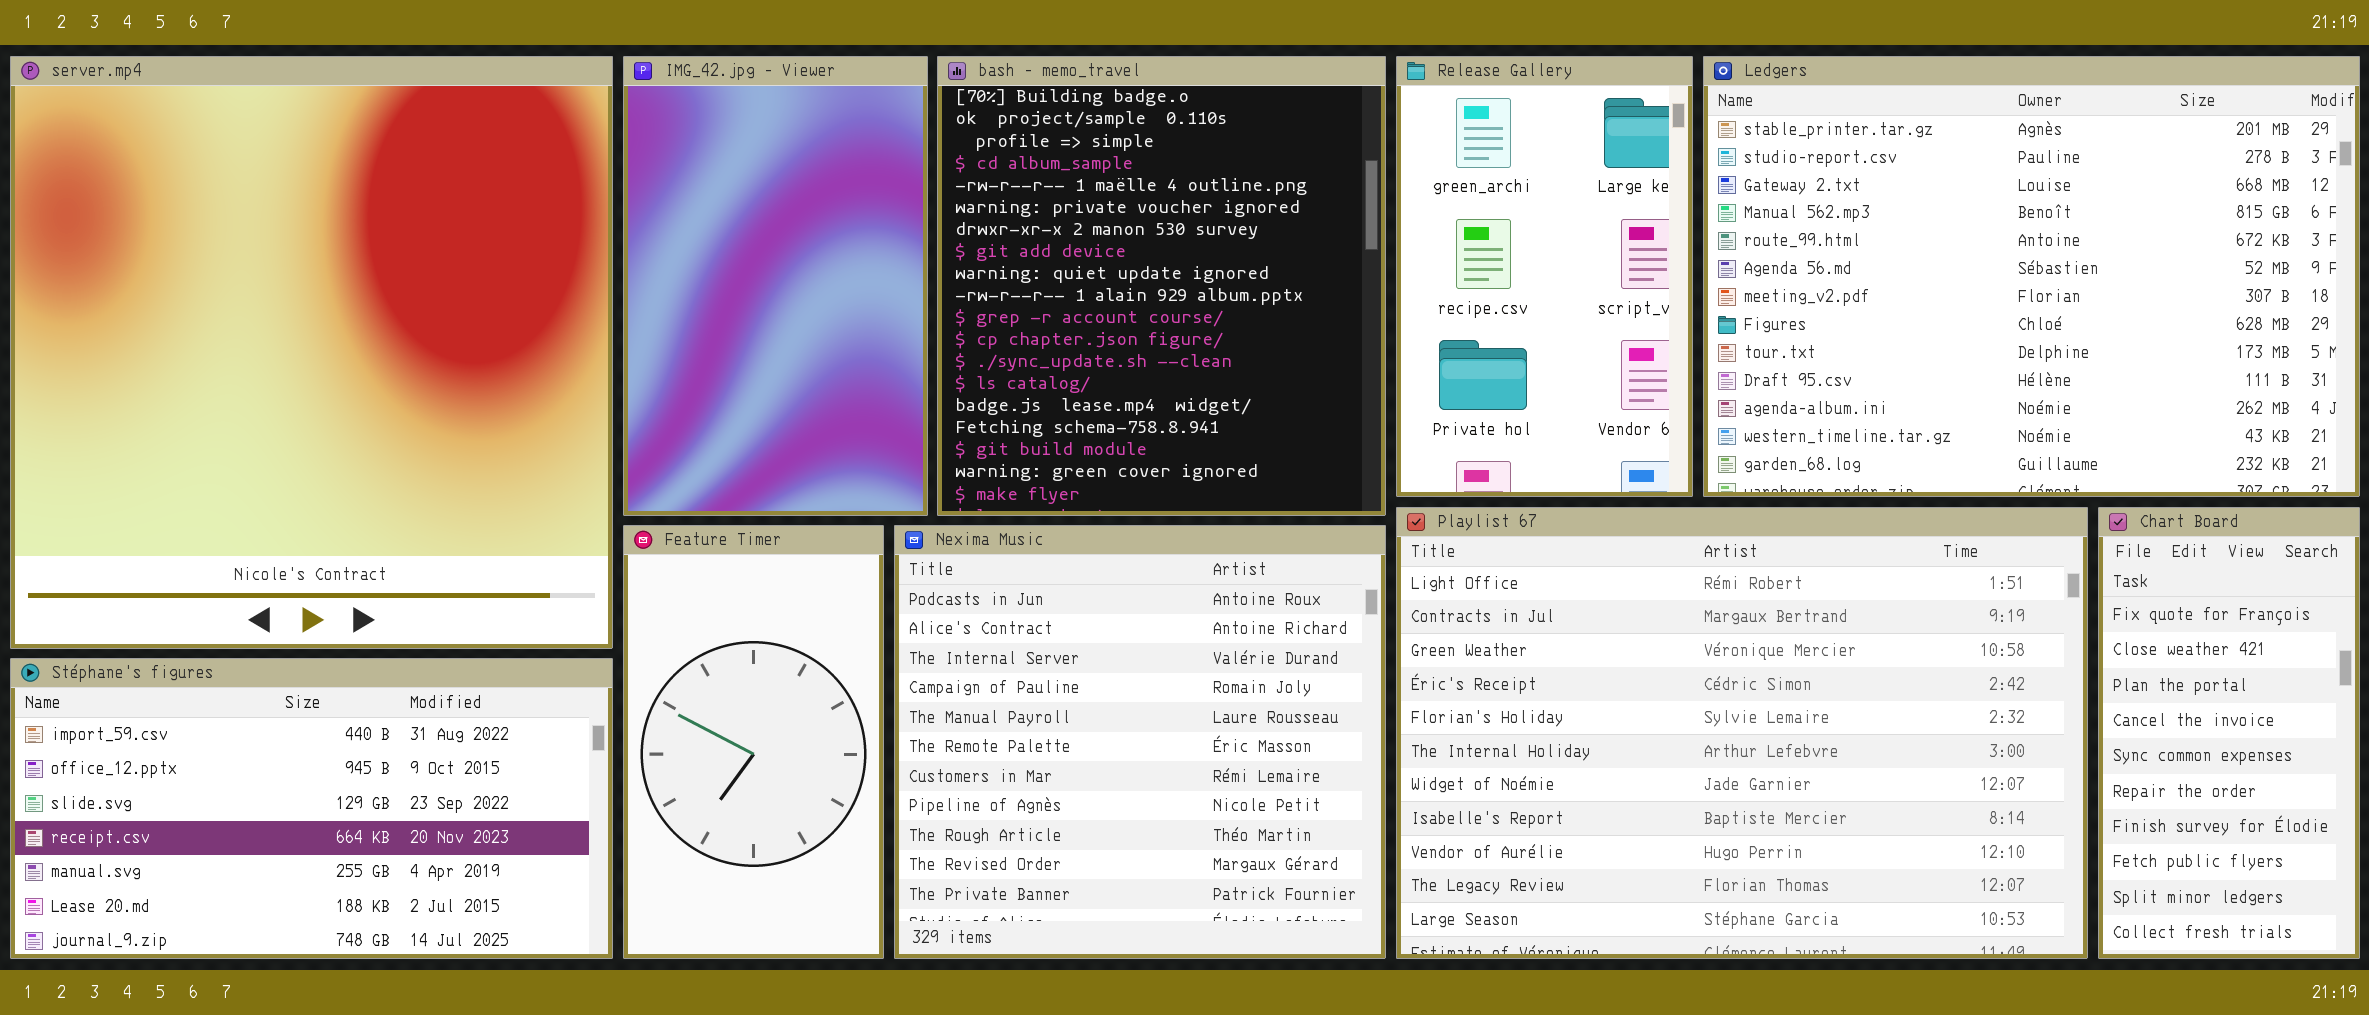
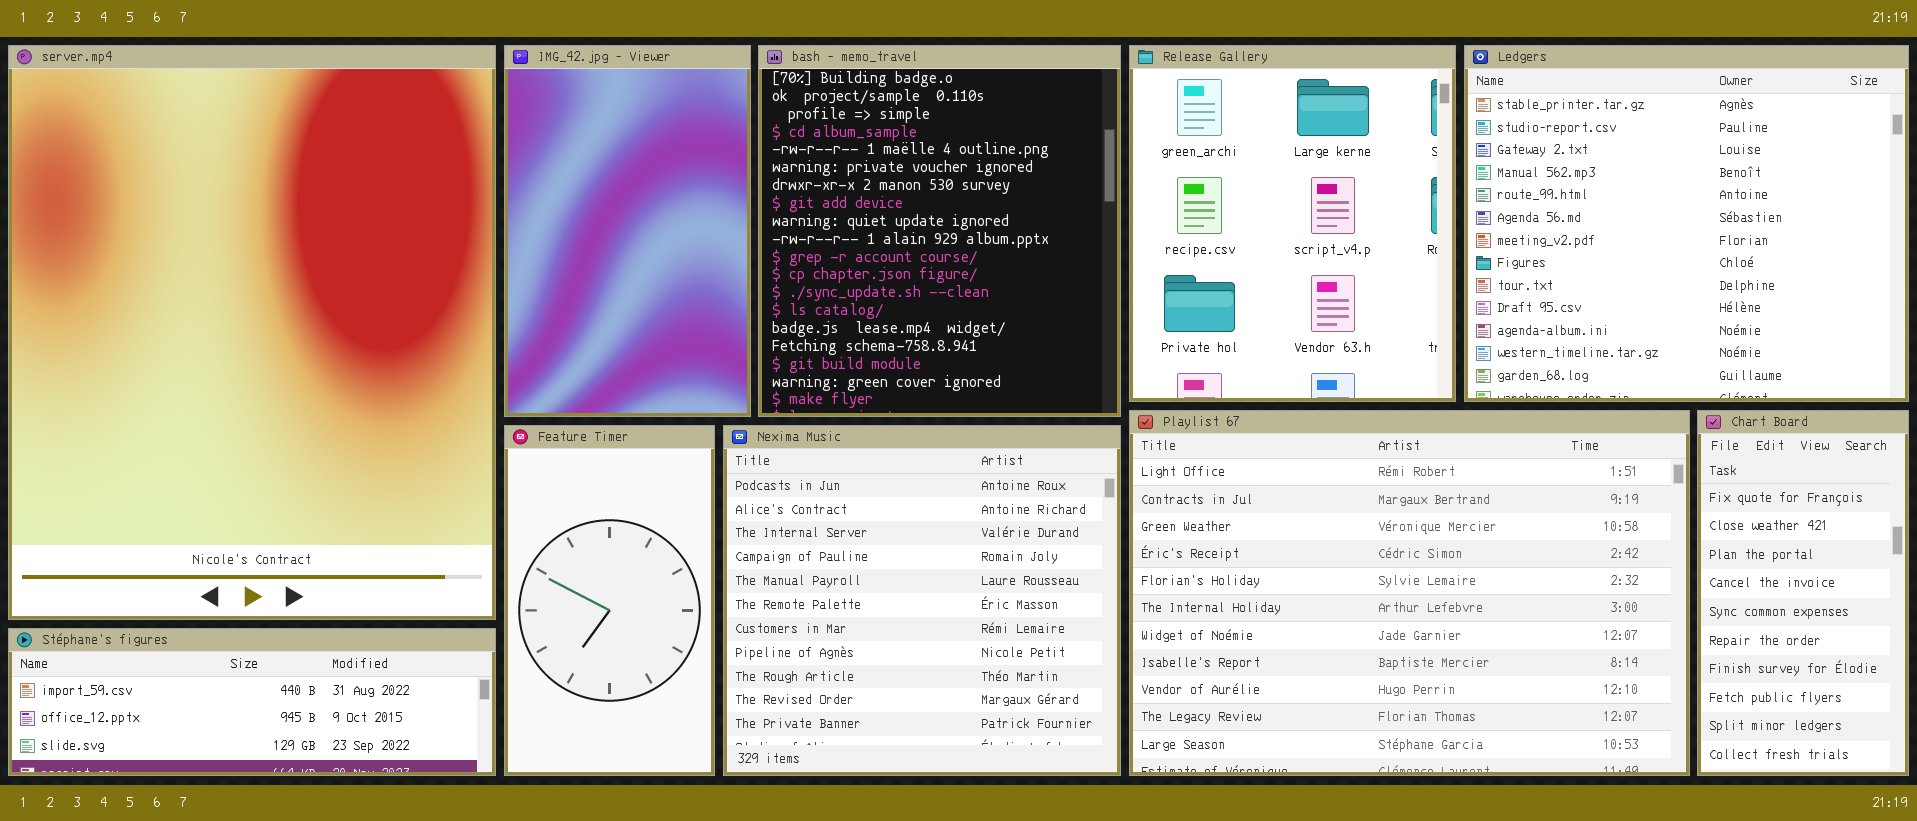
server.mp4: [10,56,613,649] -> [8,45,496,620], resized
Release Gallery: [1396,56,1693,497] -> [1129,45,1456,402], resized
Ledgers: [1703,56,2360,497] -> [1464,45,1909,402], resized
Stéphane's figures: [10,658,613,959] -> [8,628,496,776], resized

